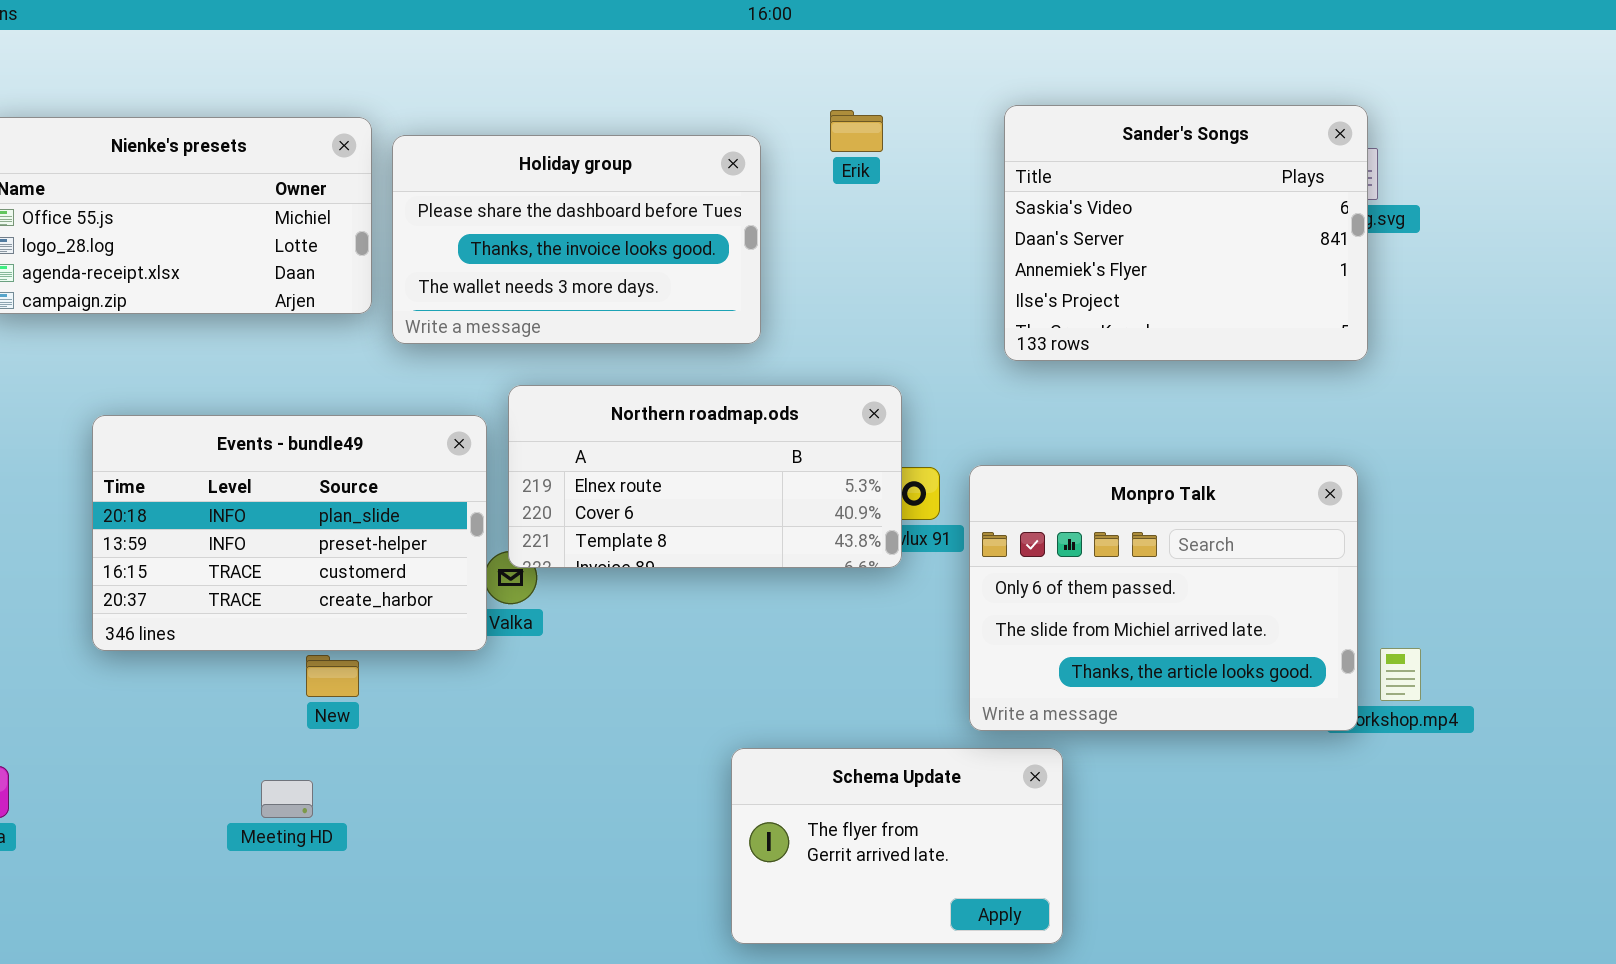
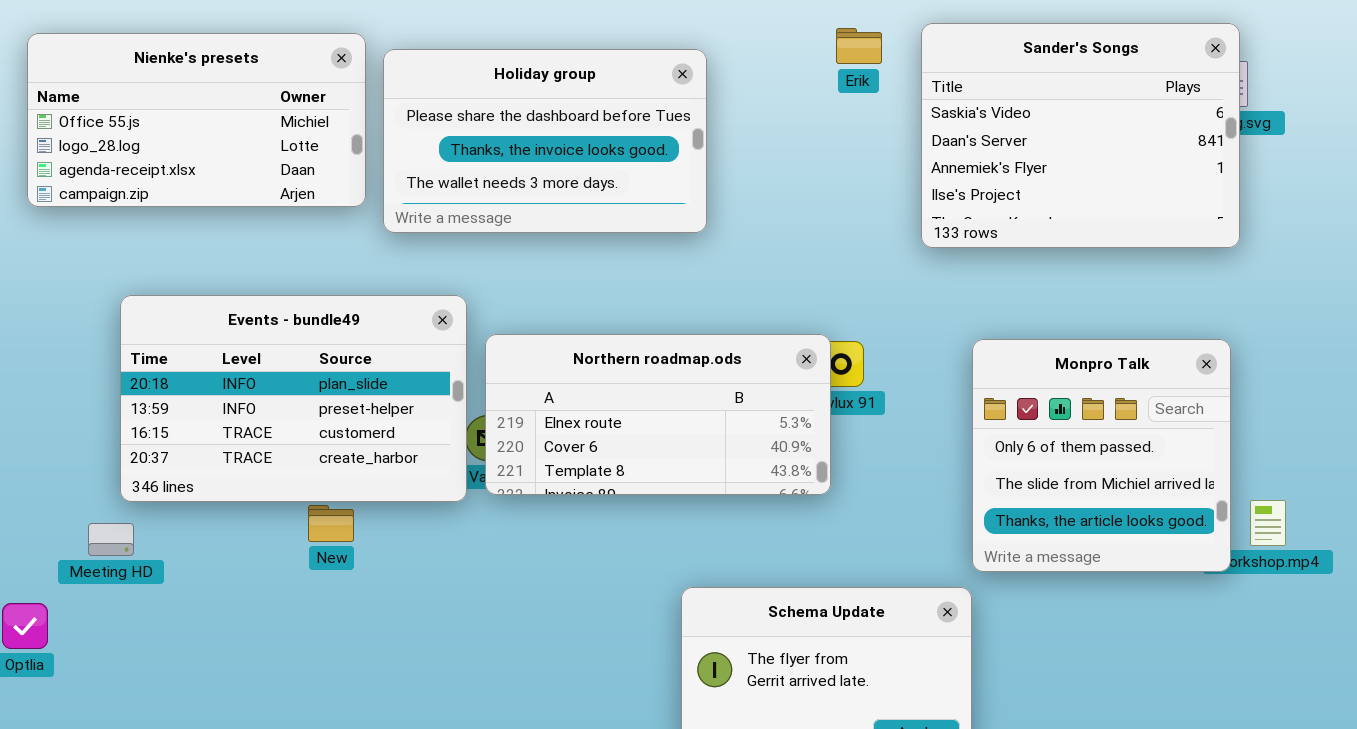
Erik: [830,110,883,152] -> [836,28,882,64], moved
Northern roadmap.ods: [508,385,902,568] -> [485,334,831,495], moved
Monpro Talk: [969,465,1358,731] -> [972,339,1231,572], resized
Meeting HD: [261,780,313,818] -> [88,523,134,556], moved

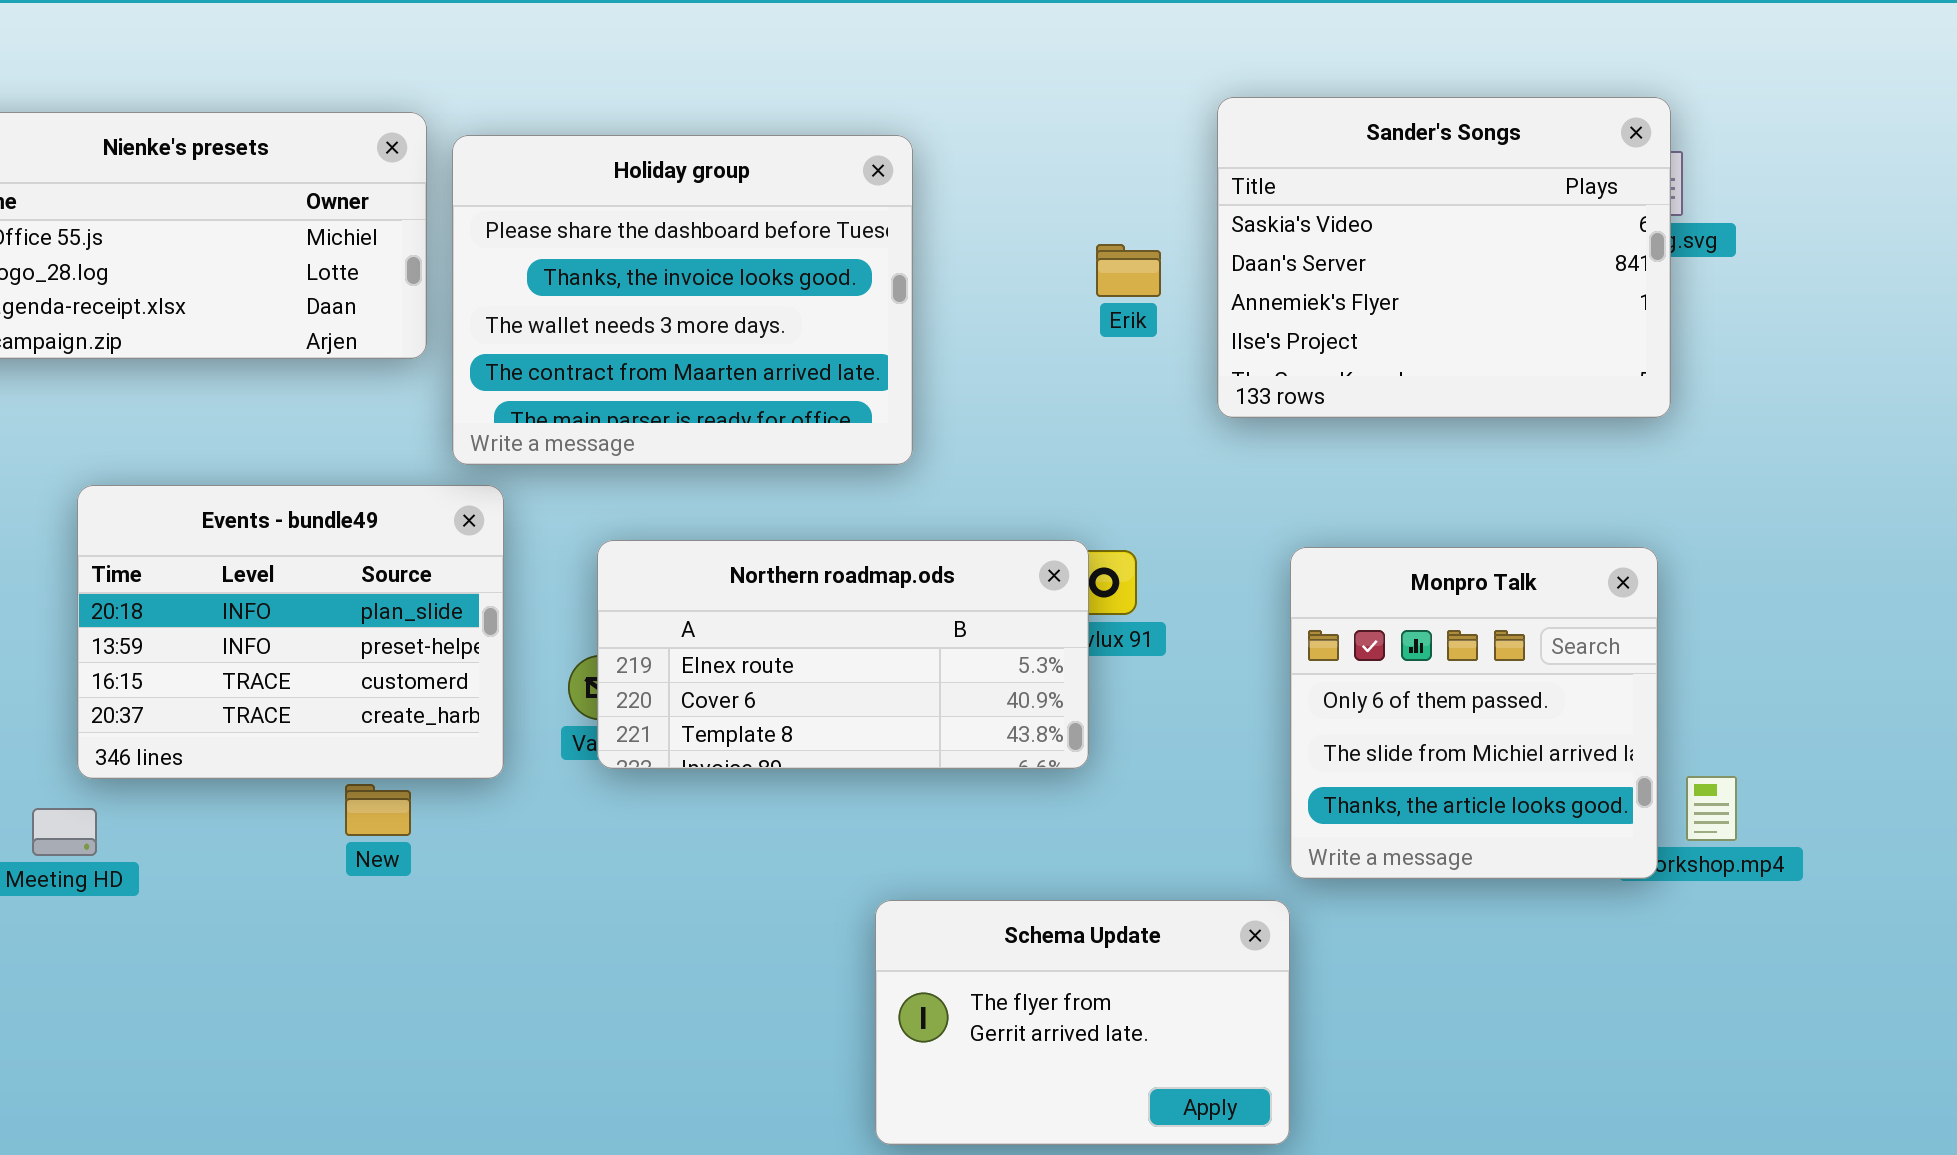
Erik: [836,28,882,64] -> [1096,244,1161,297], moved
Holiday group: [383,49,707,233] -> [452,135,913,465], resized
Events - bundle49: [120,295,467,502] -> [77,485,504,779], resized

